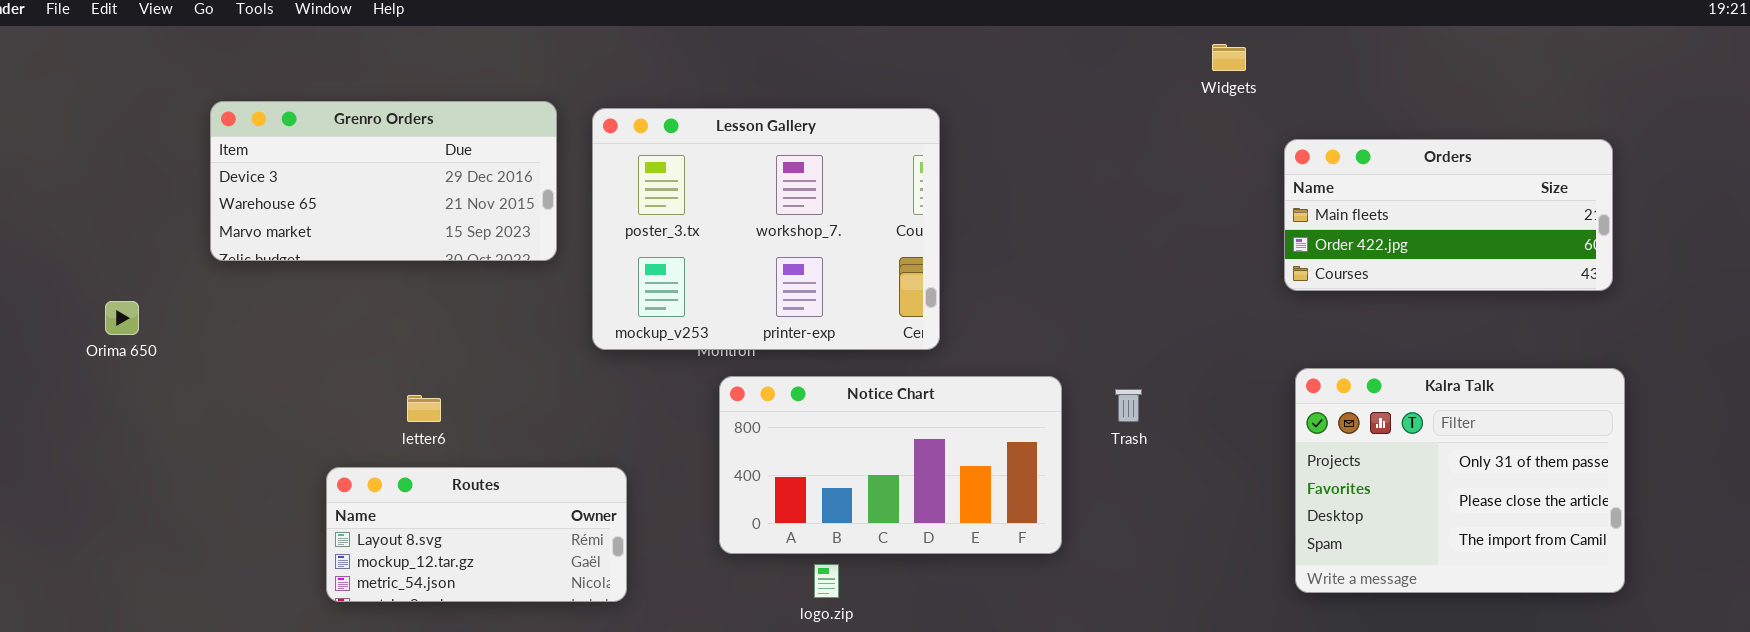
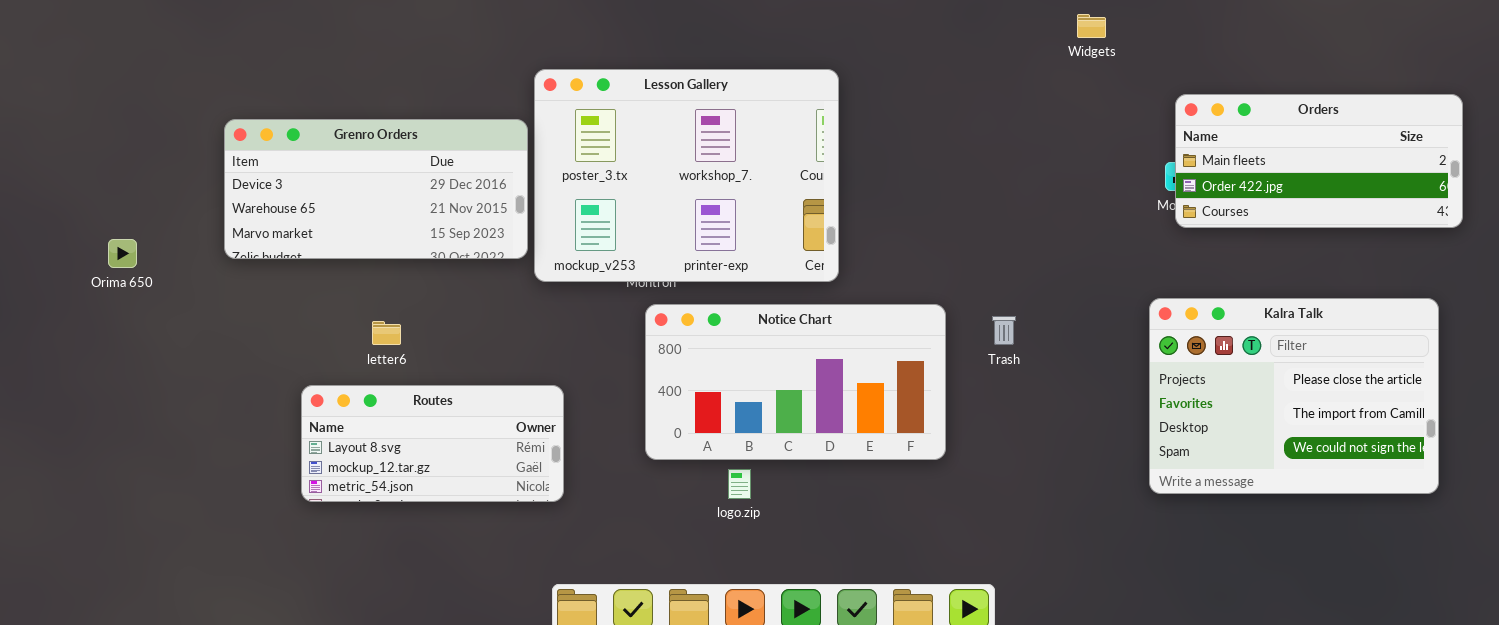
Grenro Orders: [210,101,557,261] -> [224,119,528,259], moved
Orders: [1284,139,1613,291] -> [1175,94,1463,228], moved
Kalra Talk: [1295,368,1625,593] -> [1149,298,1439,494], scrolled down 1 row

